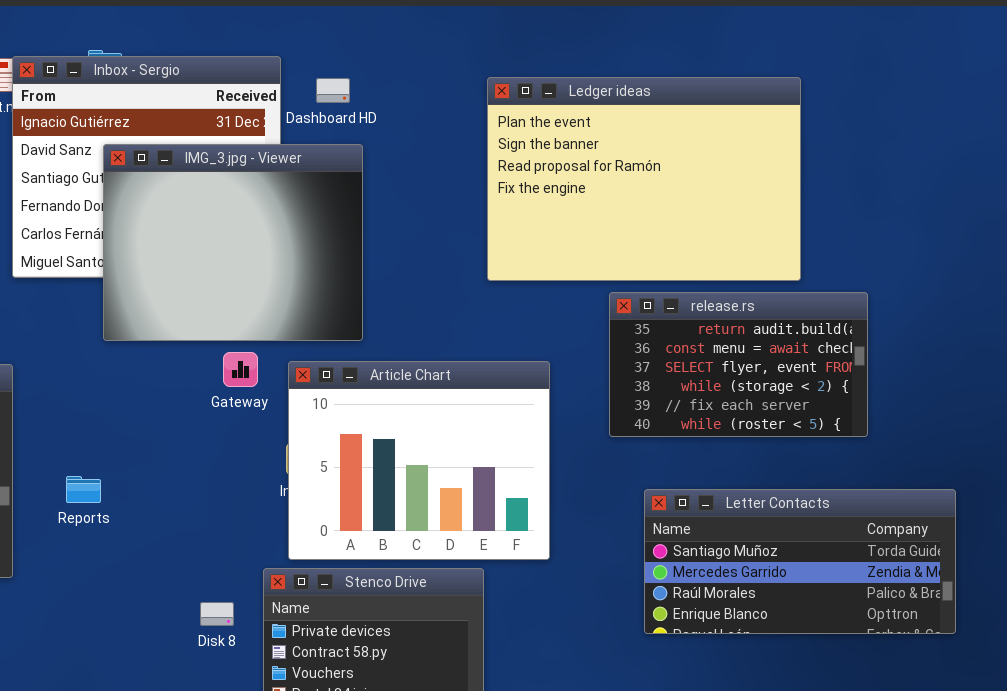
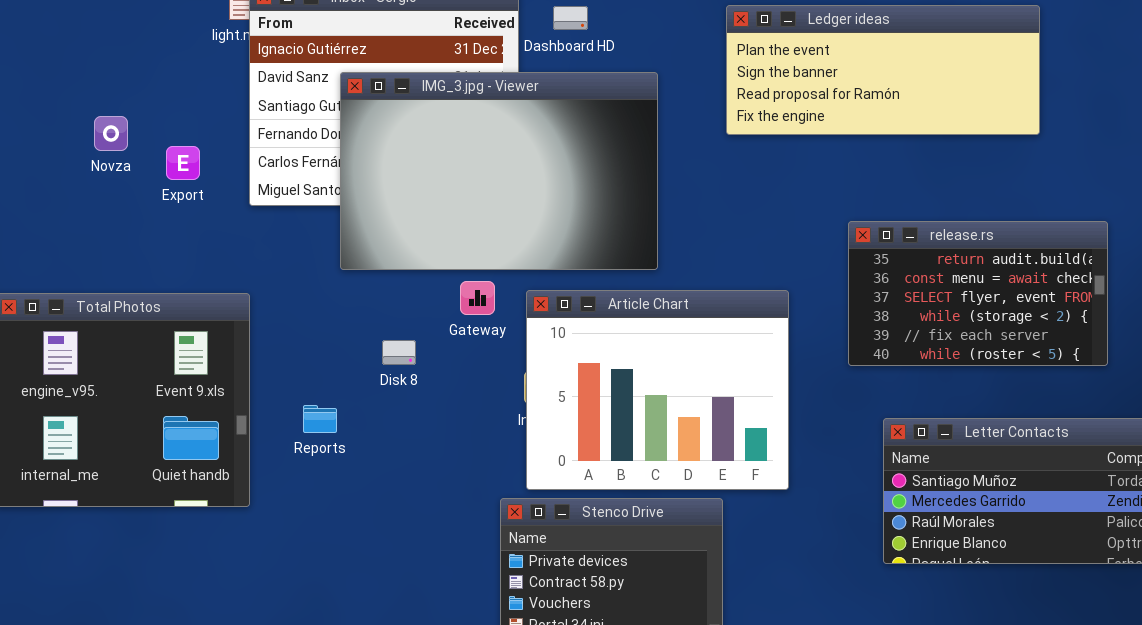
Ledger ideas: [487,77,801,281] -> [726,5,1040,135], resized
IMG_3.jpg - Viewer: [103,144,363,341] -> [340,72,658,270], resized
Disk 8: [200,602,234,626] -> [382,340,416,365], moved

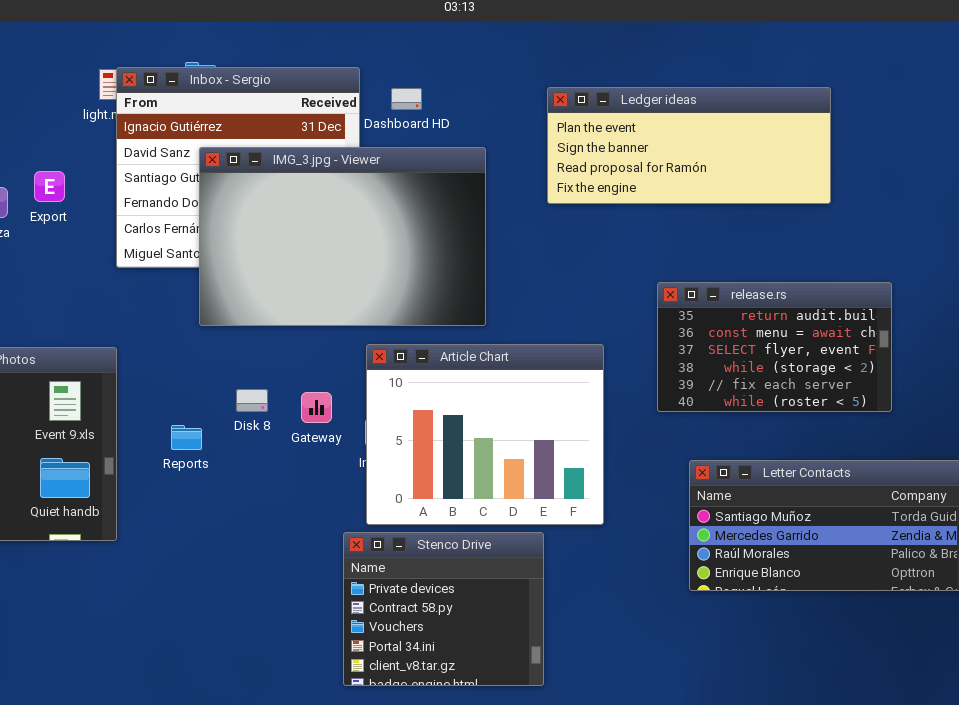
Export: [166,146,200,180] -> [34,171,65,202], moved
Gateway: [460,281,495,315] -> [301,392,332,423], moved
Reports: [303,405,337,433] -> [171,425,202,450], moved

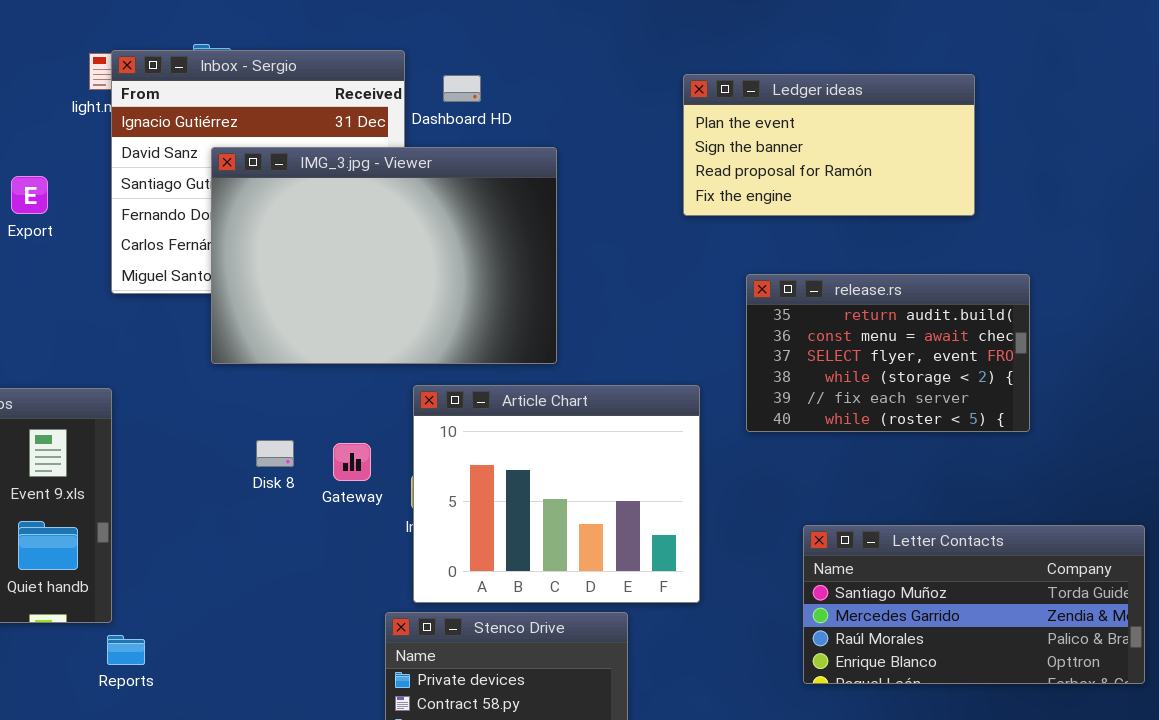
Ledger ideas: [547,87,831,204] -> [683,74,975,216], resized
release.rs: [657,282,892,412] -> [746,274,1030,432], moved
Reports: [171,425,202,450] -> [107,635,145,665], moved

